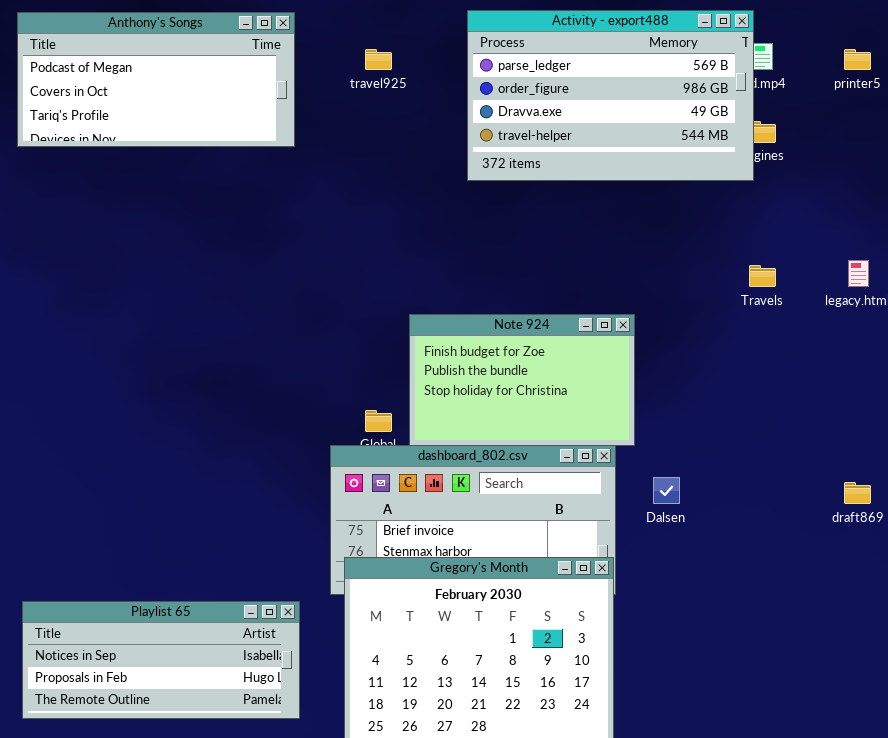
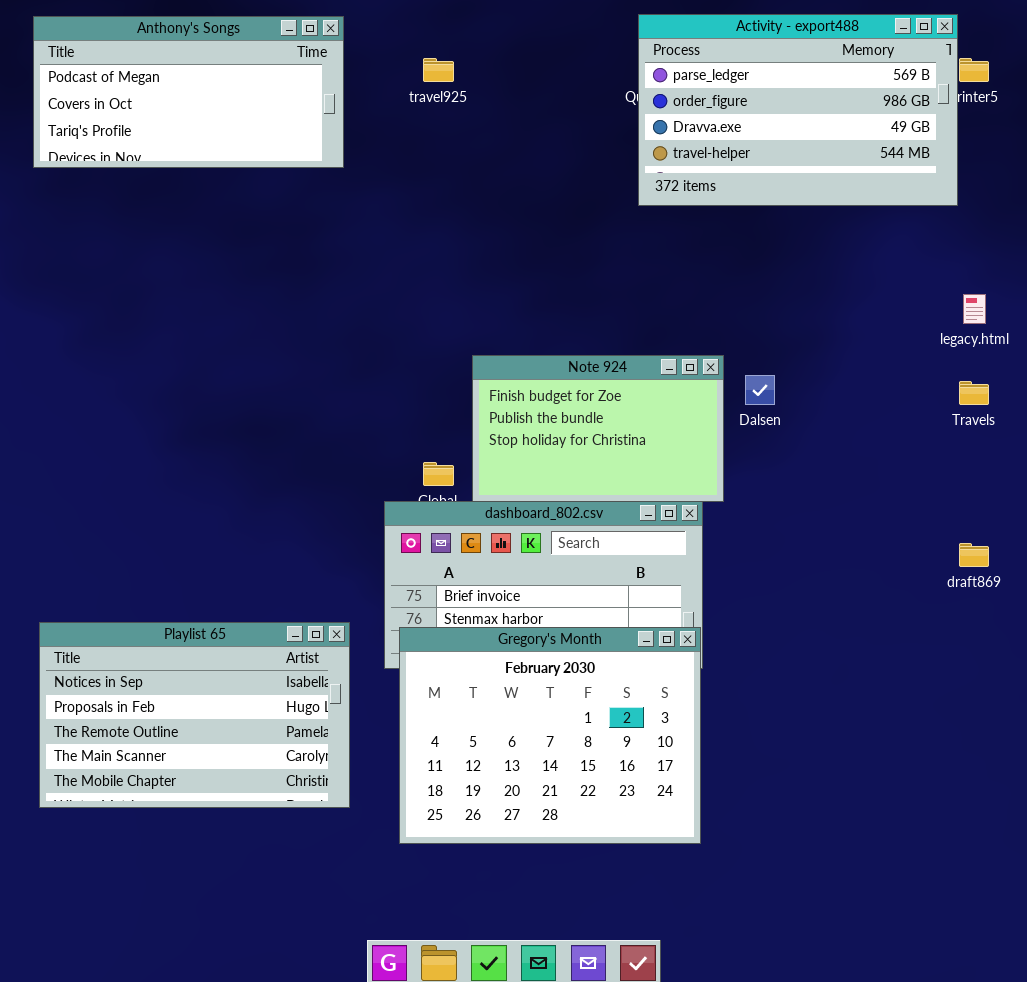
Activity - export488: [467,10,754,181] -> [638,14,958,206], moved
Travels: [749,265,776,287] -> [959,381,989,405], moved
Dalsen: [653,477,680,504] -> [745,375,775,405], moved
Playlist 65: [22,601,300,719] -> [39,622,350,808], resized

